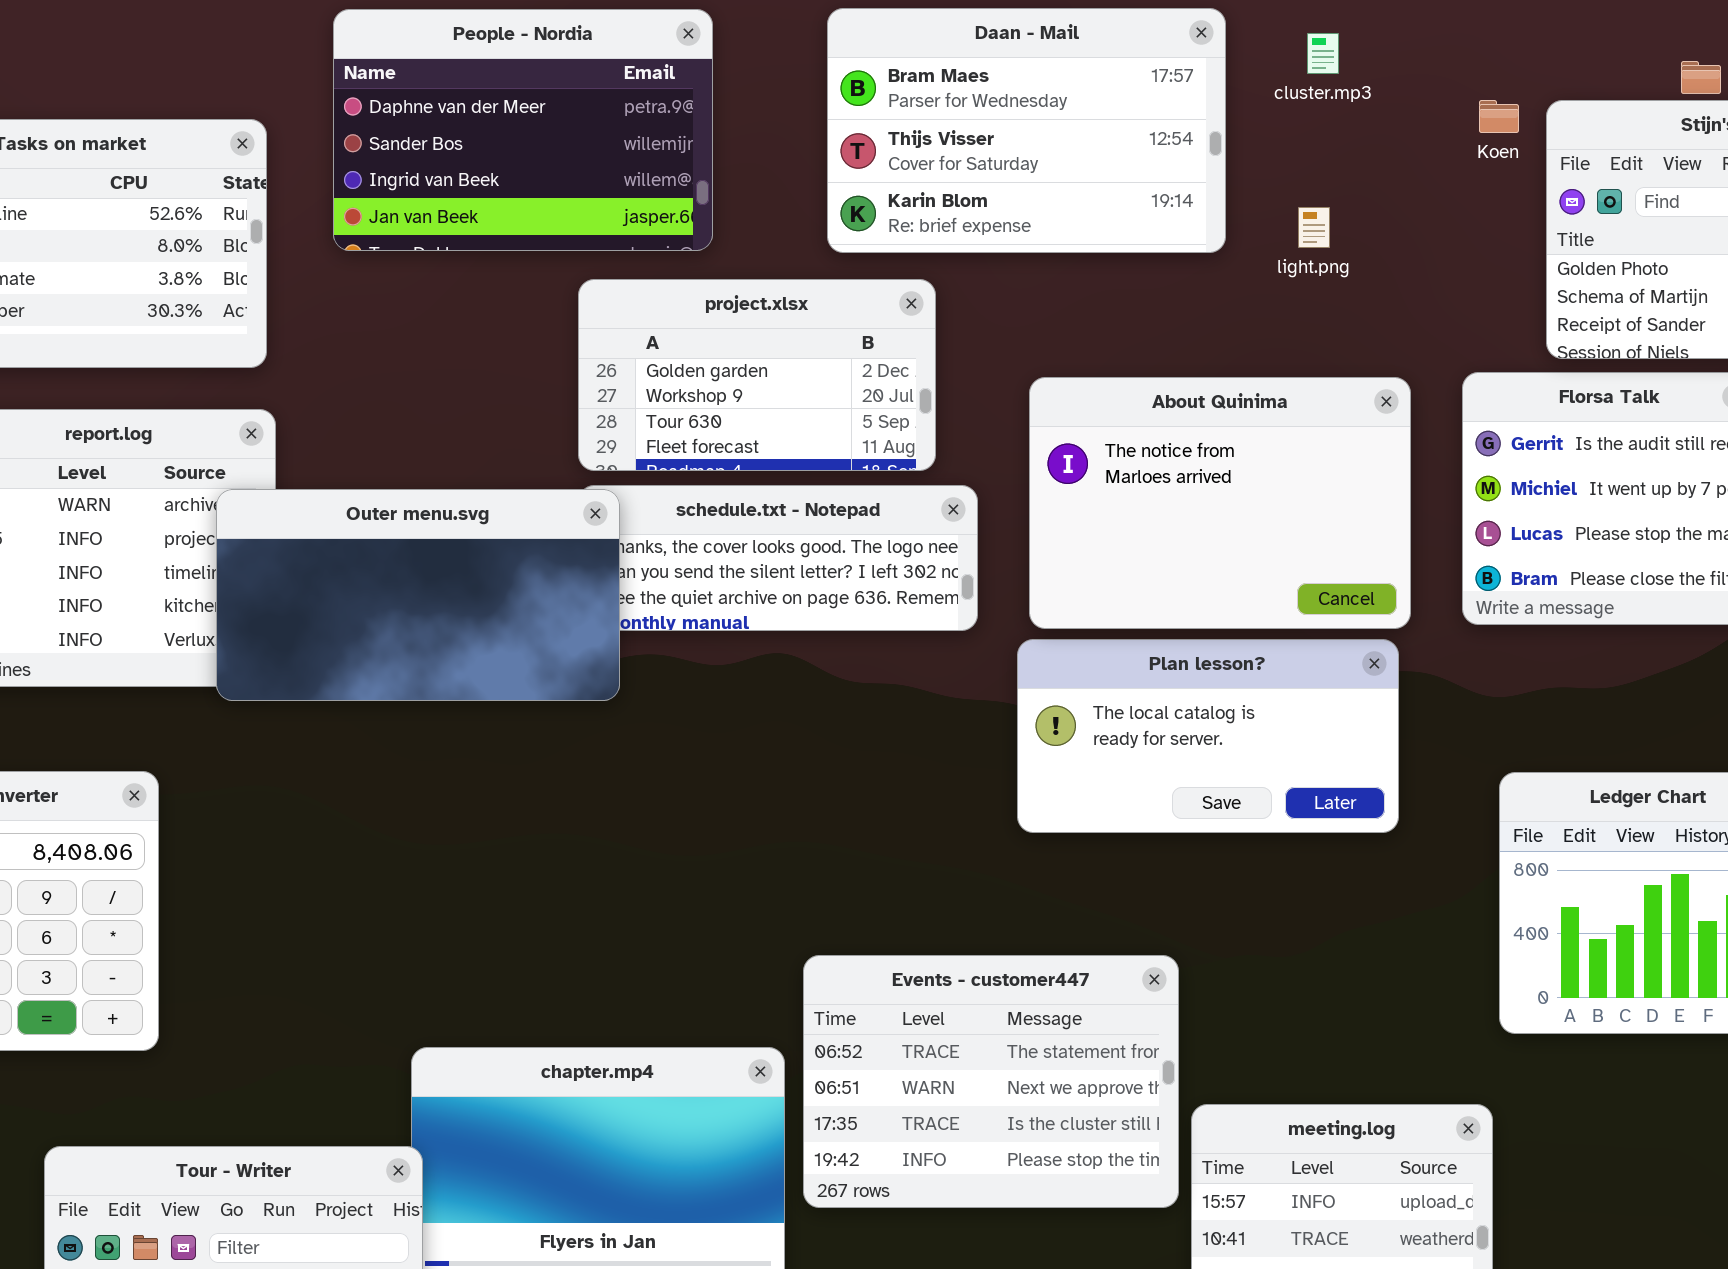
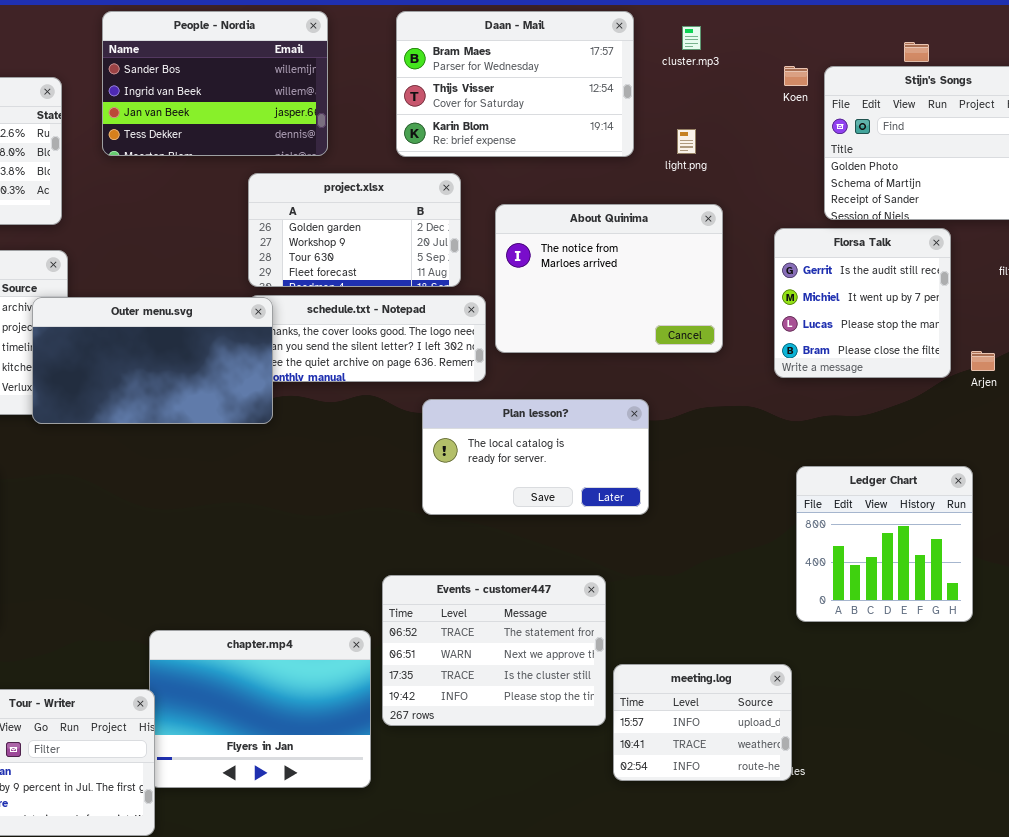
People - Nordia: [333,9,713,251] -> [102,11,328,156], scrolled down 1 row
About Quinima: [1029,377,1411,629] -> [495,204,723,353], moved
Plan lesson?: [1017,639,1399,833] -> [422,399,649,515], moved

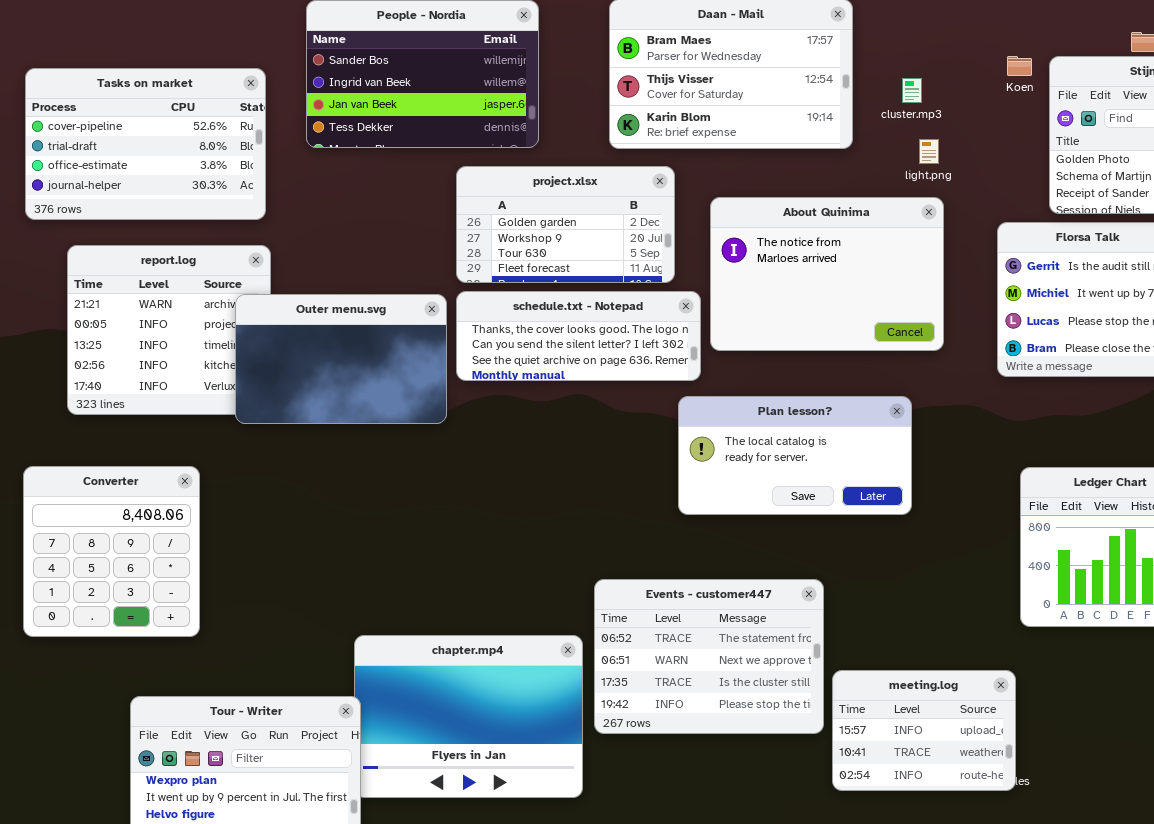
cluster.mp3: [682,26,701,50] -> [902,78,922,103], moved
light.png: [677,129,696,154] -> [919,139,939,164], moved
Outer menu.svg: [32,297,273,424] -> [235,294,447,424], resized
Plan lesson?: [422,399,649,515] -> [678,396,912,515], moved

